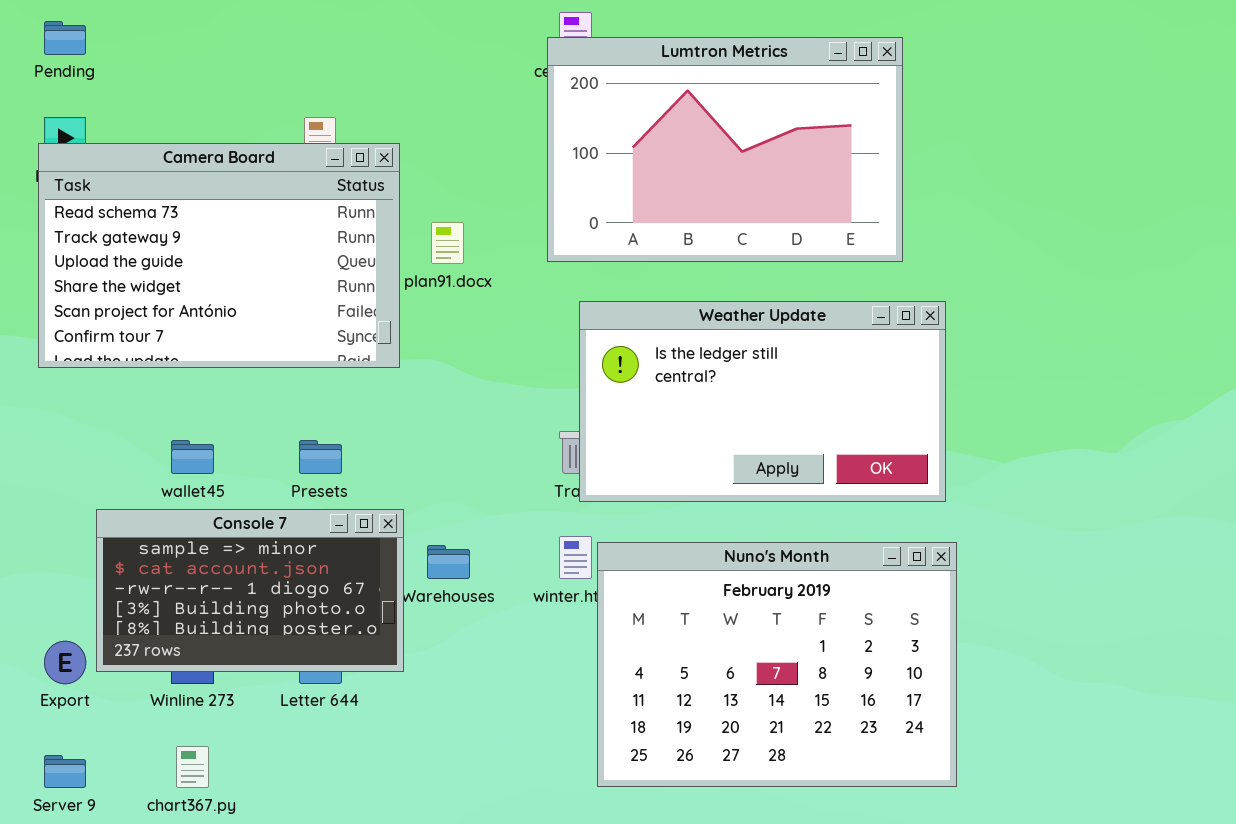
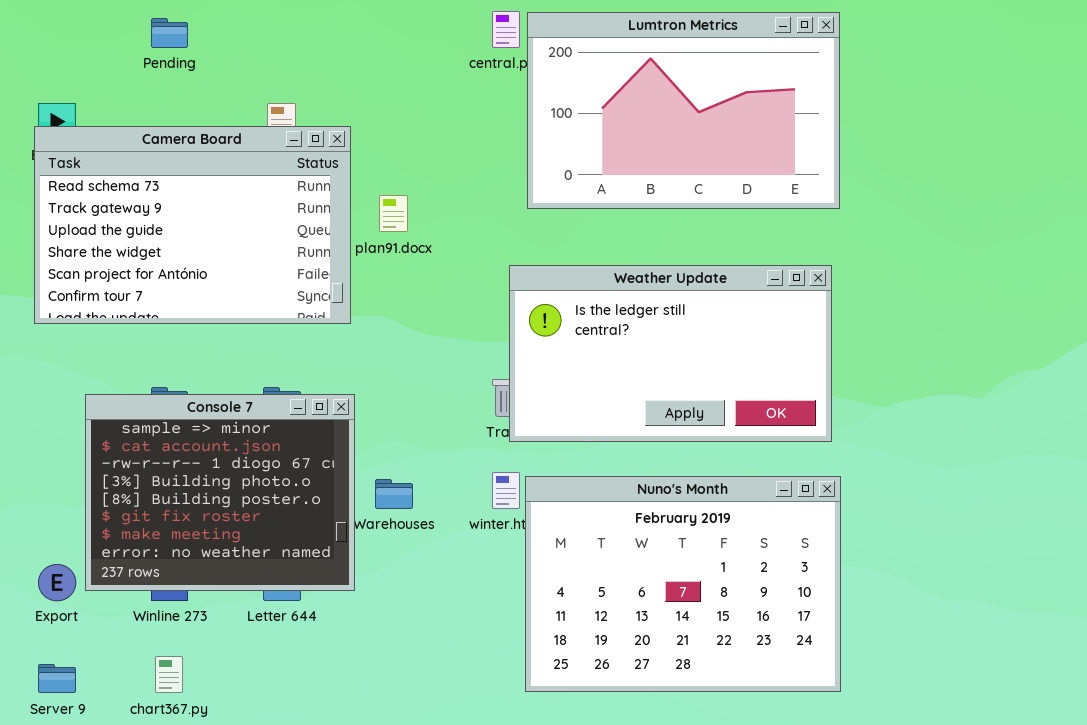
Pending: [44,21,86,55] -> [151,18,188,48], moved
Lumtron Metrics: [547,37,903,262] -> [527,12,840,209], moved
Console 7: [96,509,404,672] -> [85,394,355,591], resized

